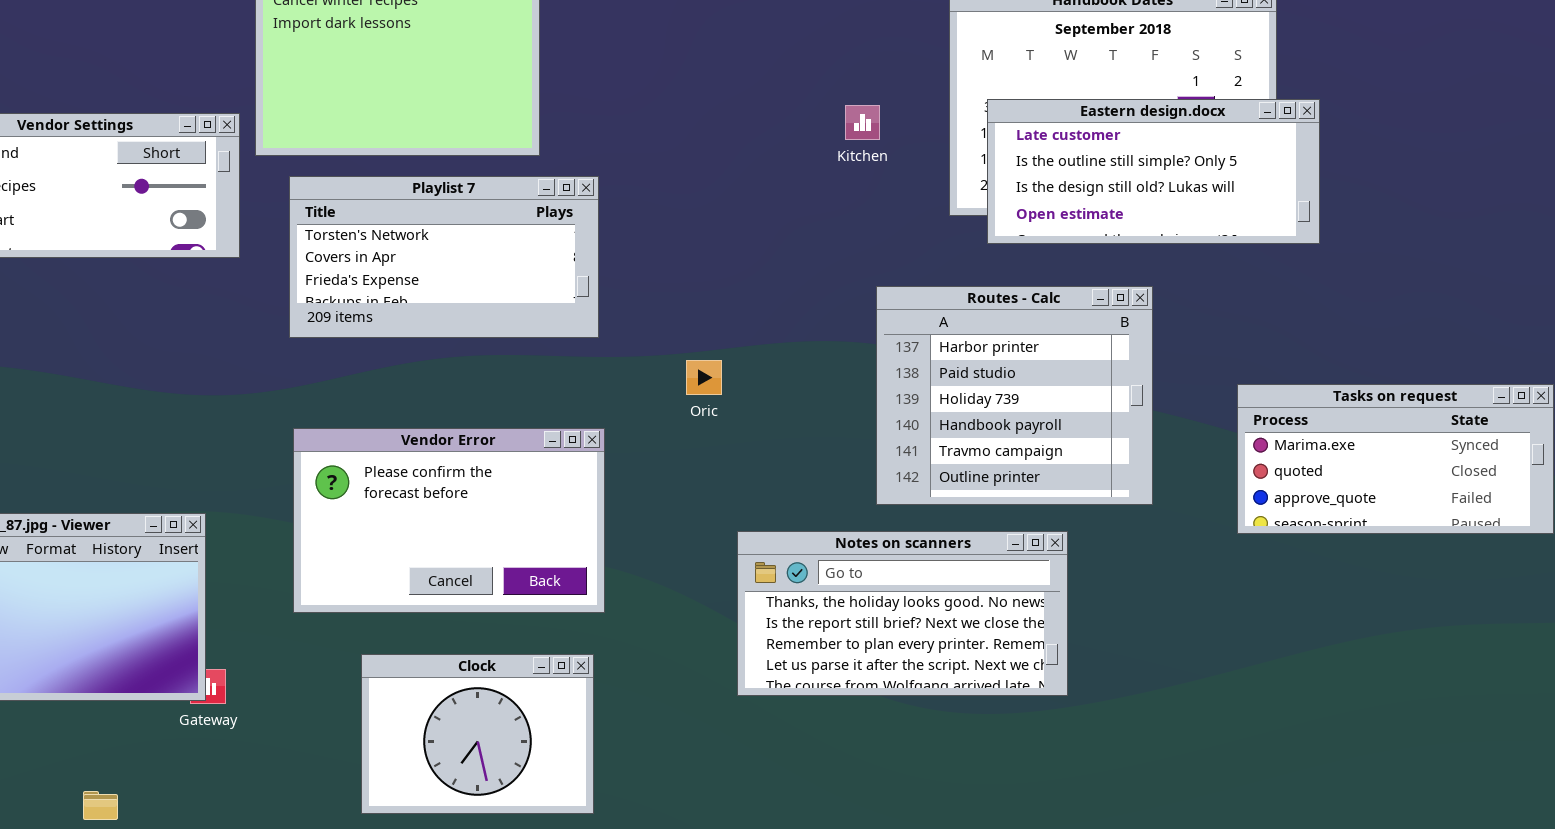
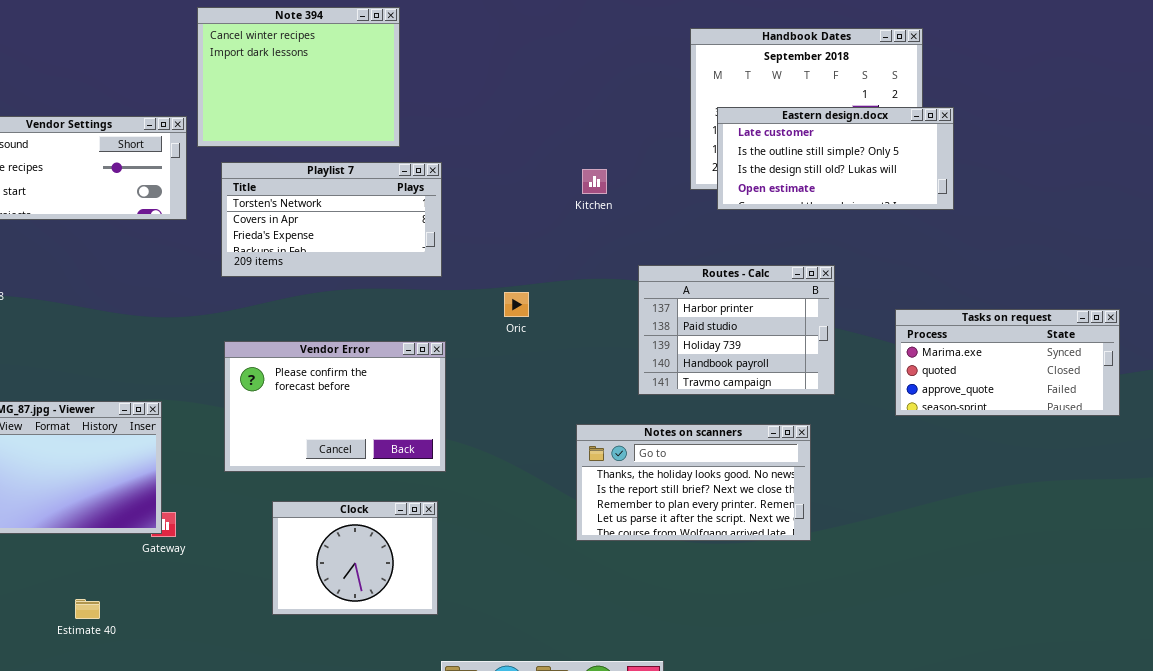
Kitchen: [845,105,880,140] -> [582,169,607,194], moved
Routes - Calc: [876,286,1153,505] -> [638,265,835,395], resized
Notes on scanners: [737,531,1068,696] -> [576,424,811,541], moved

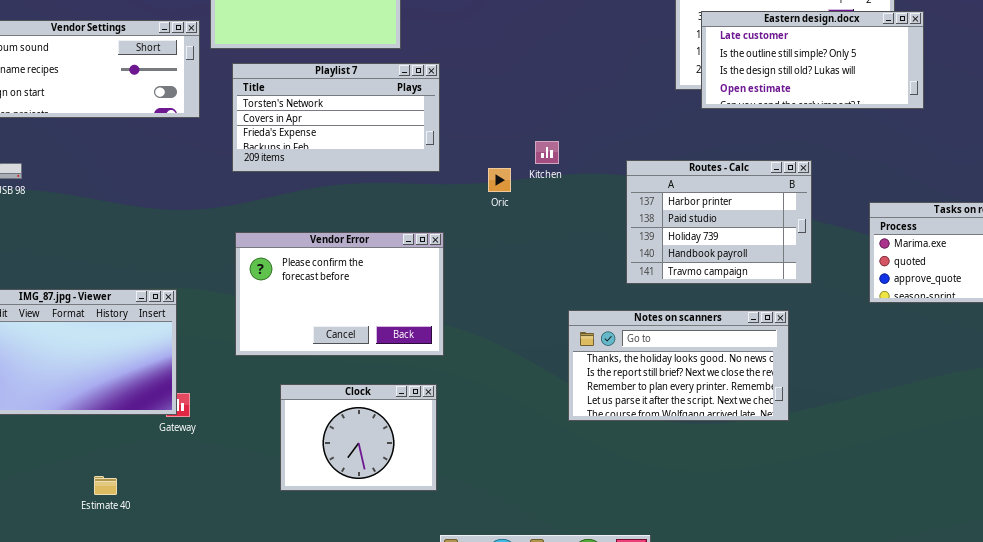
Kitchen: [582,169,607,194] -> [535,141,559,164], moved
Oric: [504,292,529,317] -> [488,168,511,192], moved

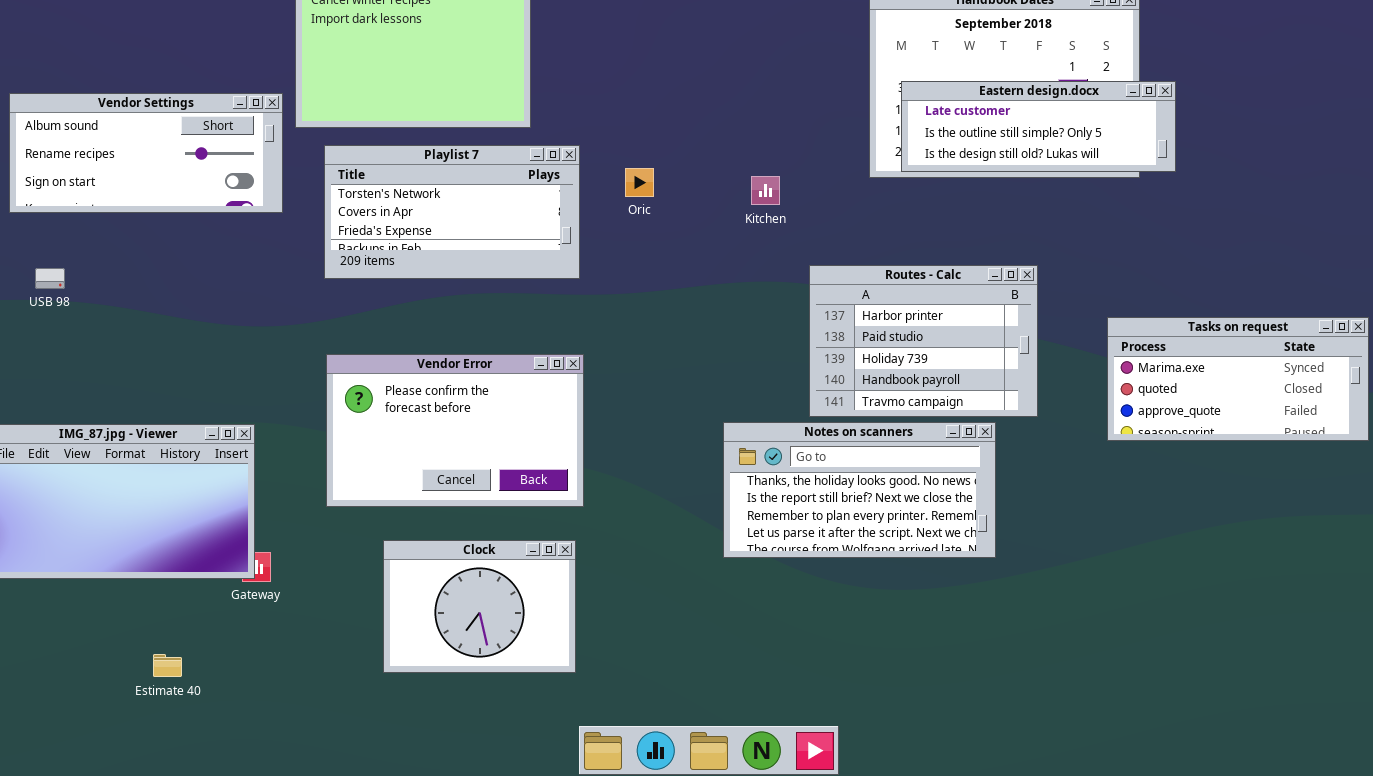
Eastern design.docx: [701,11,924,109] -> [901,81,1176,172], resized
Kitchen: [535,141,559,164] -> [751,176,780,205], moved
Oric: [488,168,511,192] -> [625,168,654,197], moved
Notes on scanners: [568,310,789,421] -> [723,422,996,558], moved

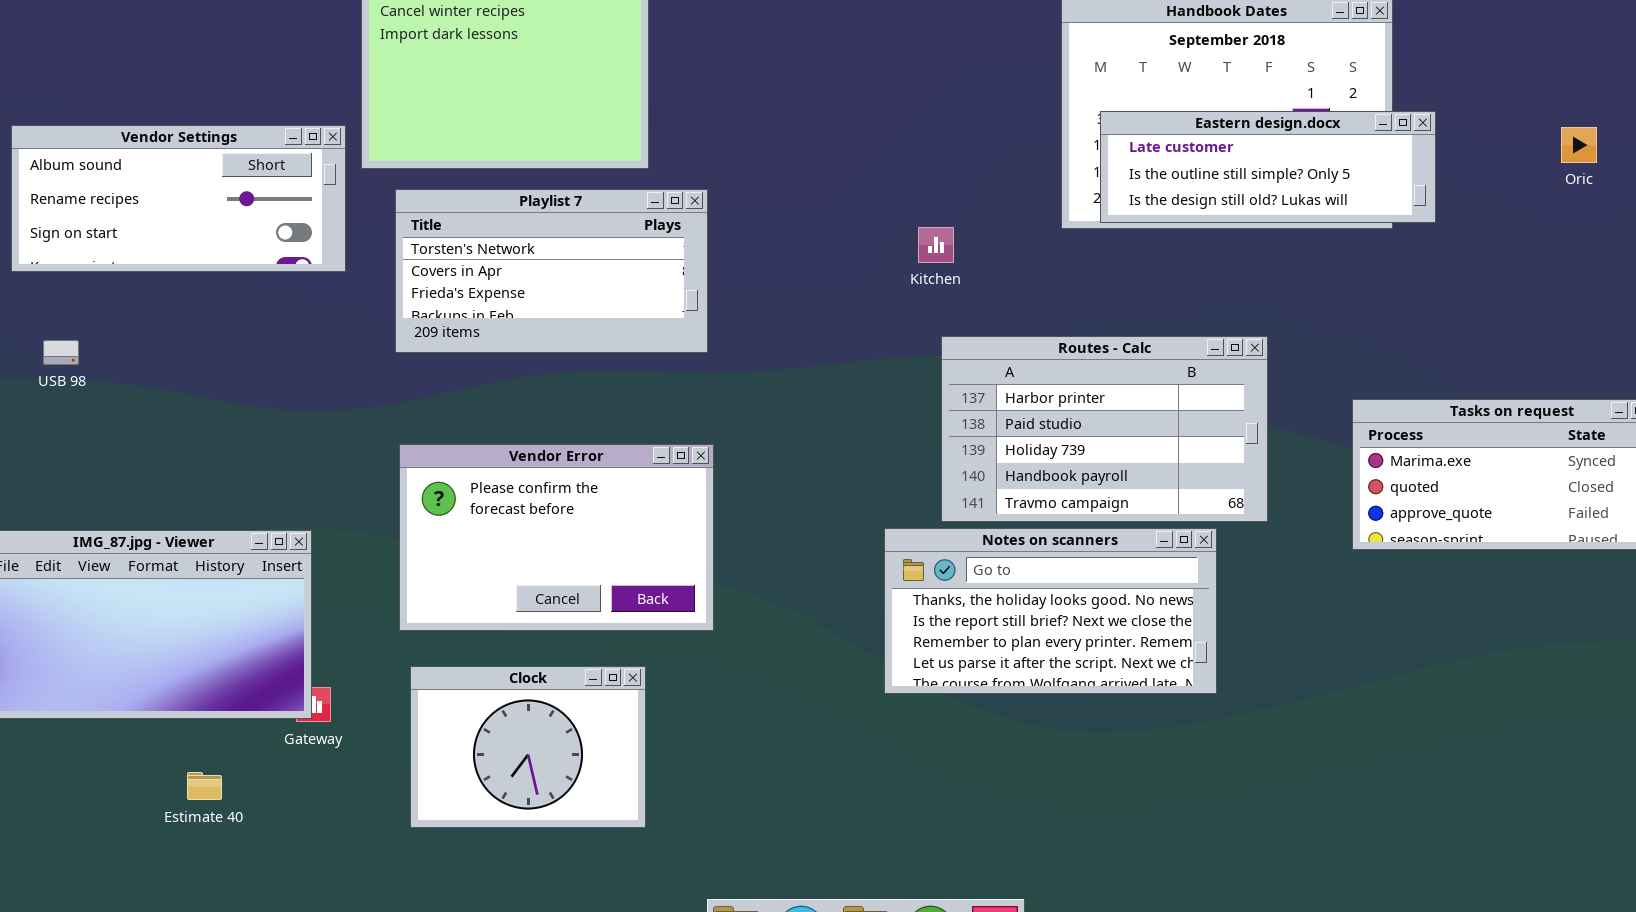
Oric: [625,168,654,197] -> [1561,127,1597,163], moved
Routes - Calc: [809,265,1038,417] -> [941,336,1268,522], resized
Clock: [383,540,576,673] -> [410,666,646,828], moved
Estimate 40: [153,654,182,677] -> [187,772,222,800], moved

